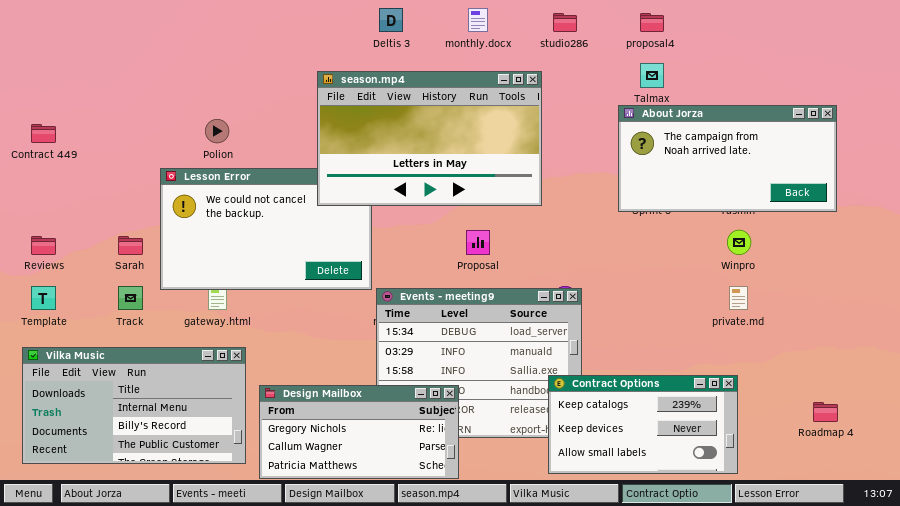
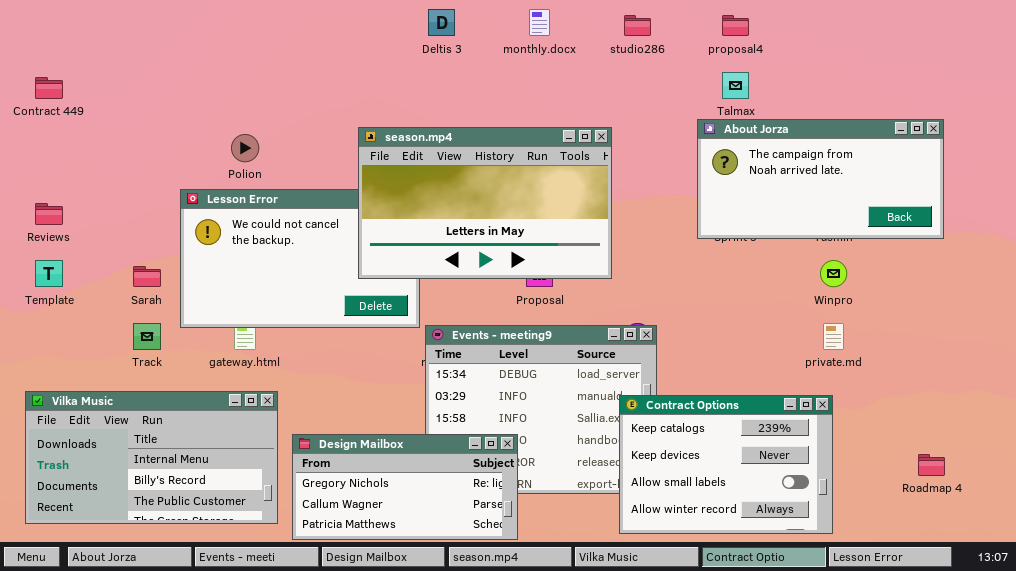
season.mp4: [317,71,542,206] -> [358,127,612,279], moved
Contract 449: [31,124,56,143] -> [35,77,63,99], moved
Reviews: [31,236,56,255] -> [35,203,63,225], moved
Template: [31,286,56,310] -> [35,260,63,287], moved
Contract Options: [548,375,738,474] -> [619,395,833,534], resized

